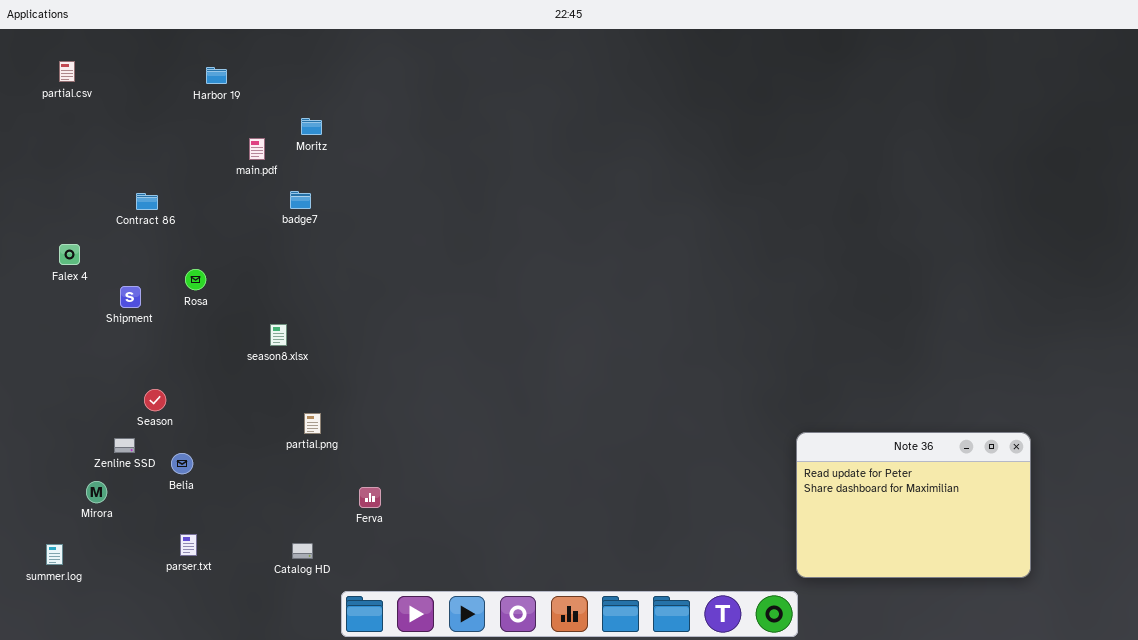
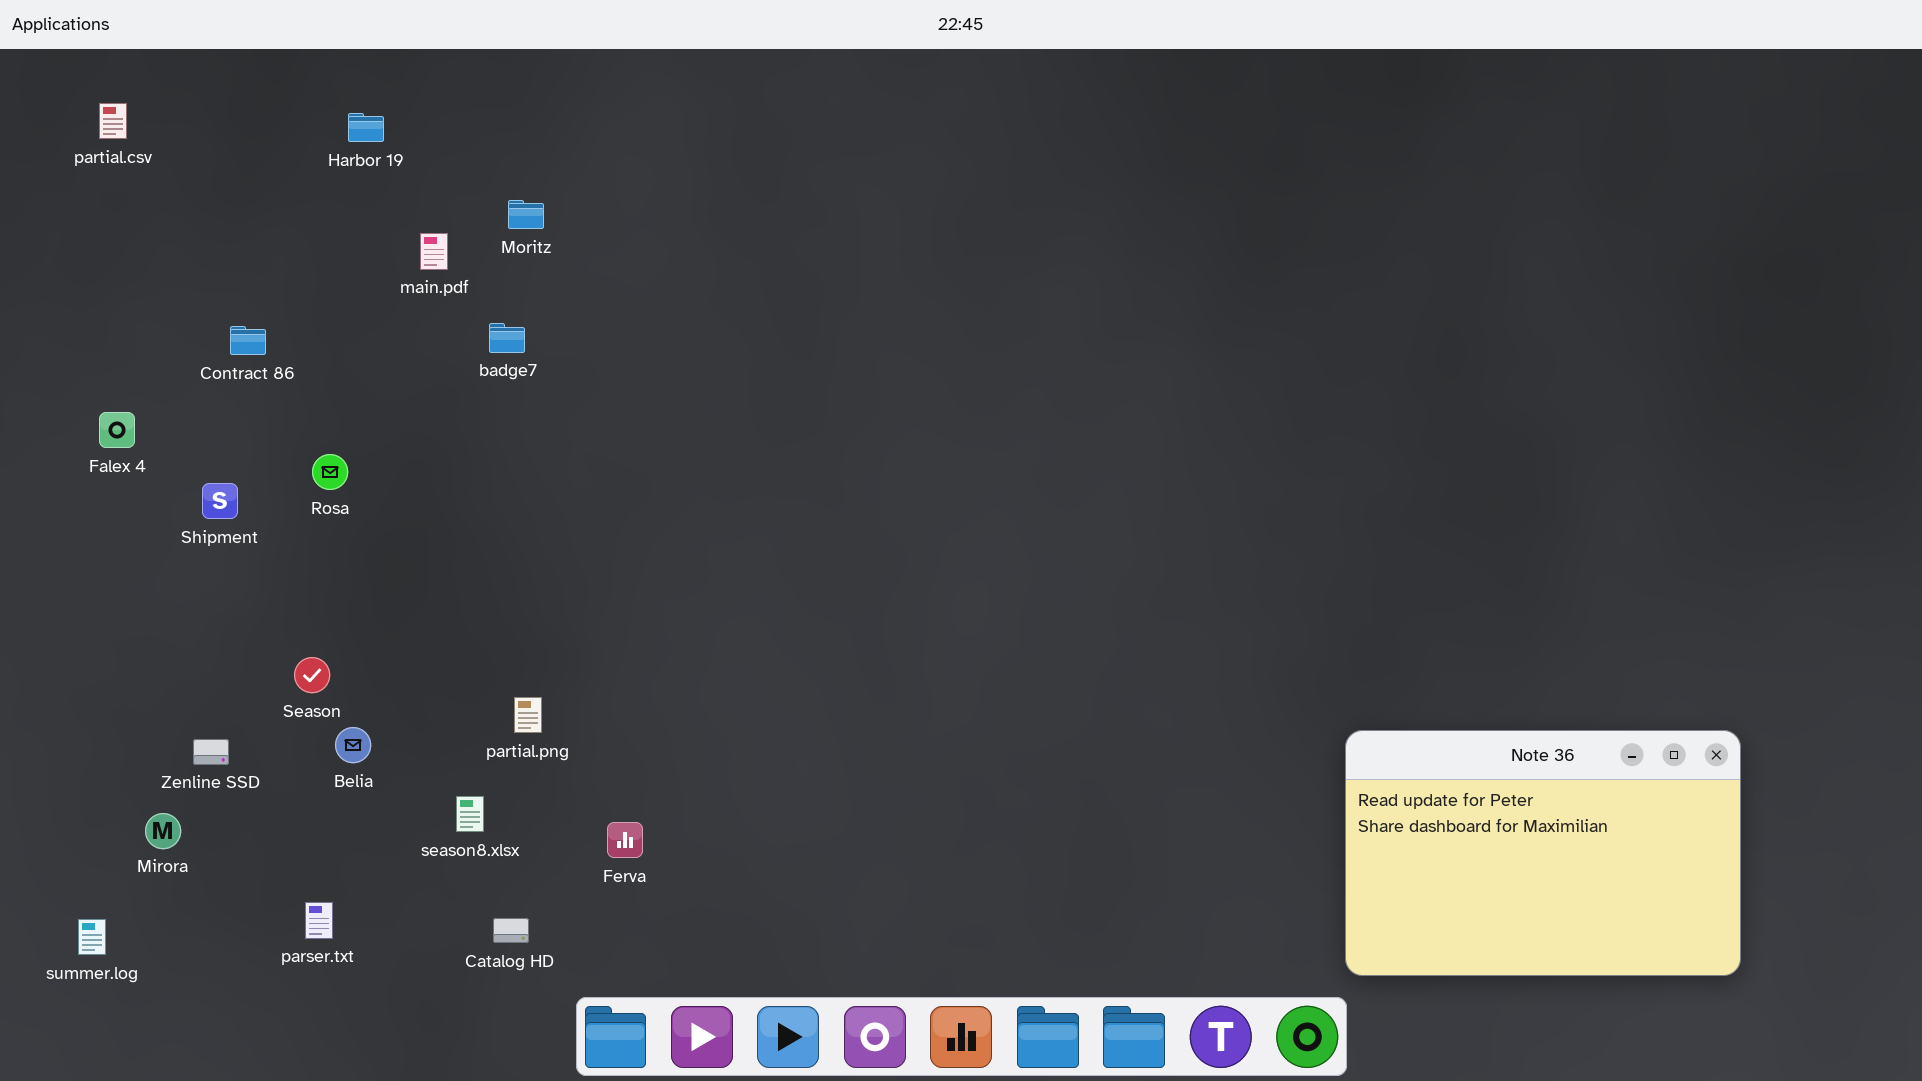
season8.xlsx: [270,324,287,346] -> [456,796,484,832], moved
Season: [144,389,166,411] -> [294,657,330,693], moved
Belia: [171,453,193,474] -> [335,727,371,763], moved

